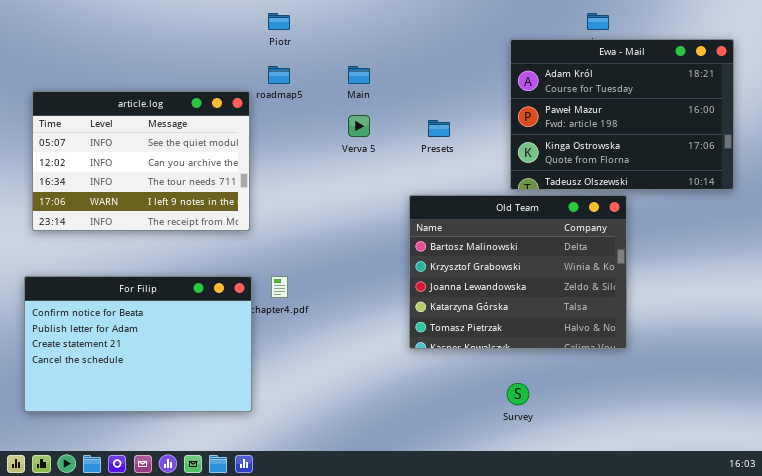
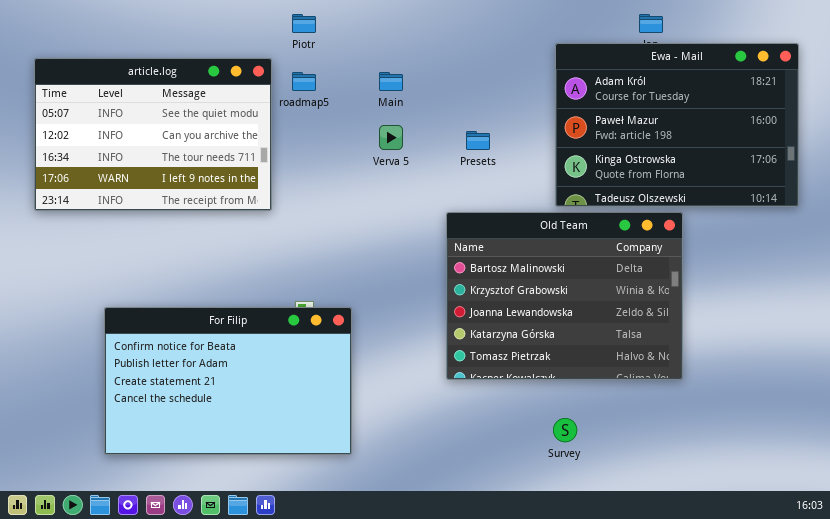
article.log: [32,91,250,231] -> [34,58,272,211], moved
For Filip: [24,276,252,412] -> [104,307,352,455], moved

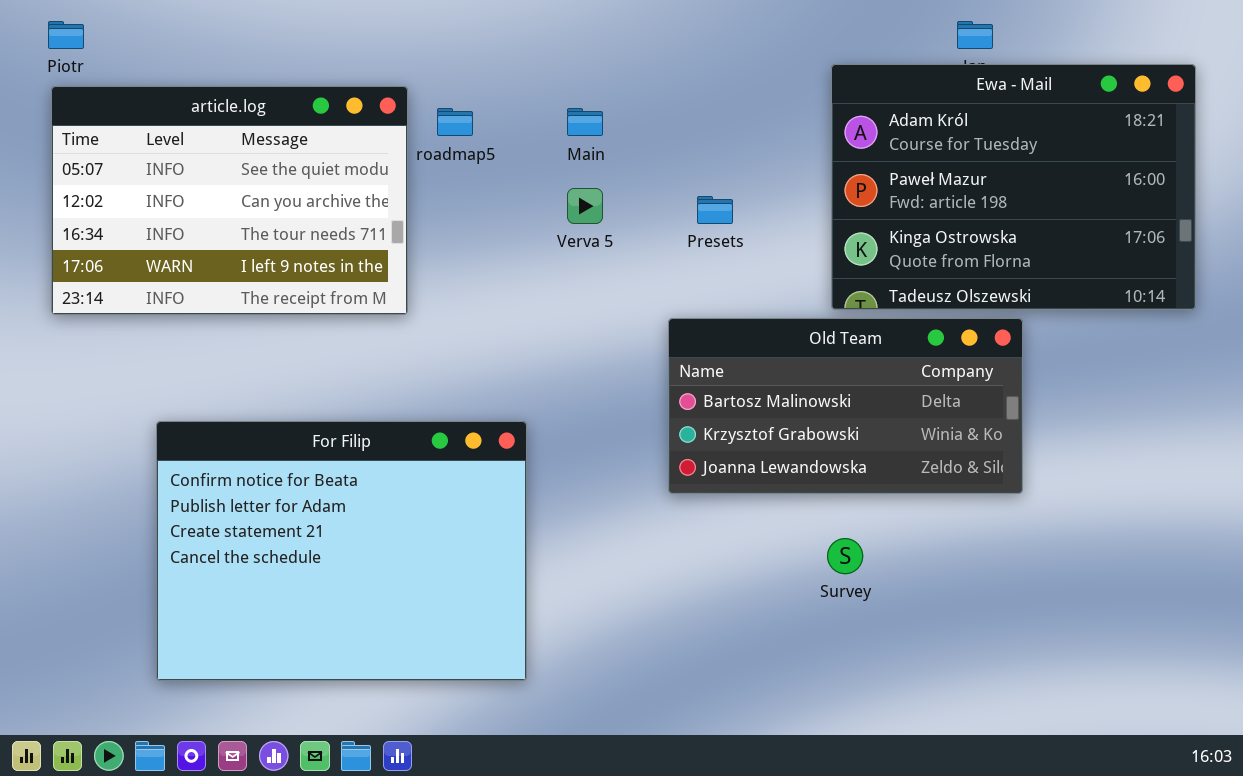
Piotr: [292,14,316,33] -> [48,21,84,49], moved
Old Team: [446,212,683,380] -> [668,318,1023,494], resized
For Filip: [104,307,352,455] -> [156,421,527,681], resized
Survey: [553,418,577,442] -> [827,538,863,574], moved

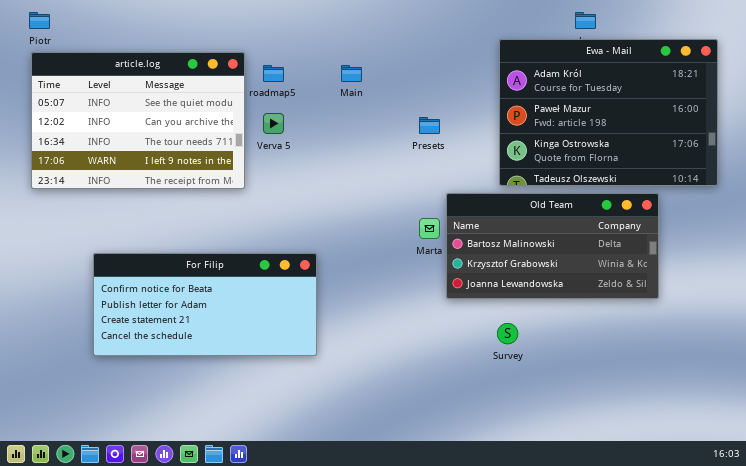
Verva 5: [567,188,603,224] -> [263,113,284,134], moved
Old Team: [668,318,1023,494] -> [446,193,659,299], moved
For Filip: [156,421,527,681] -> [93,253,317,356], resized

